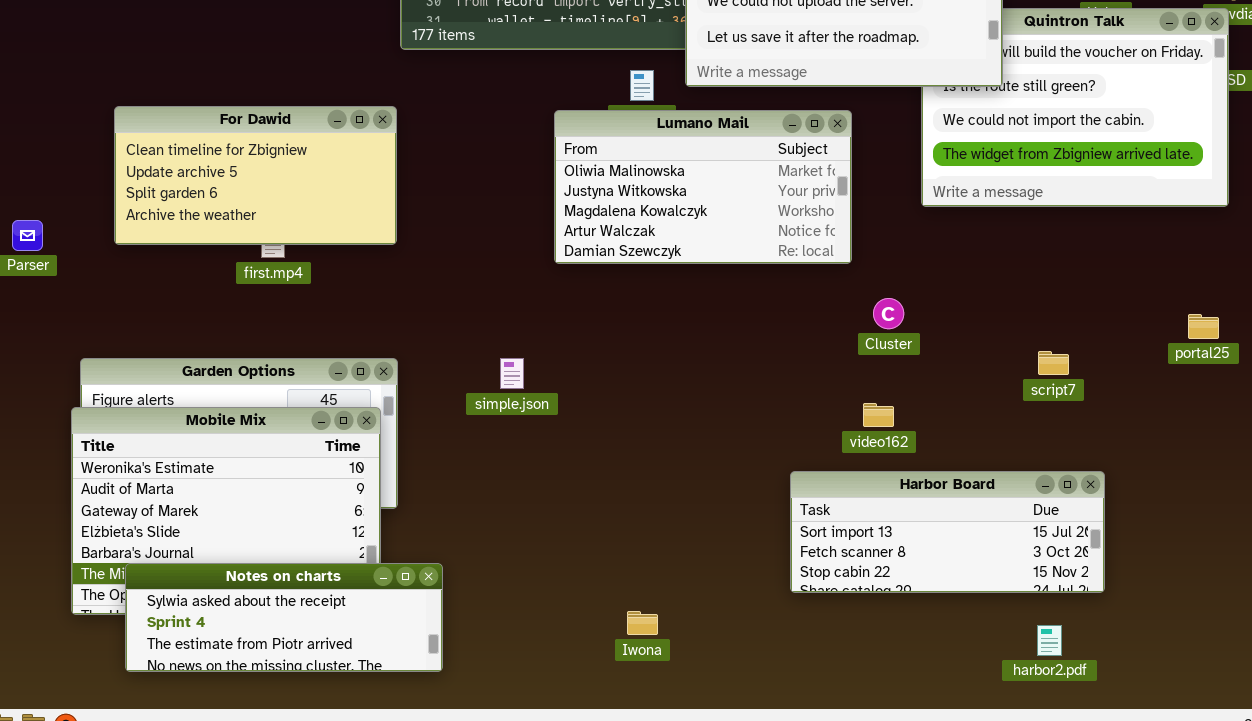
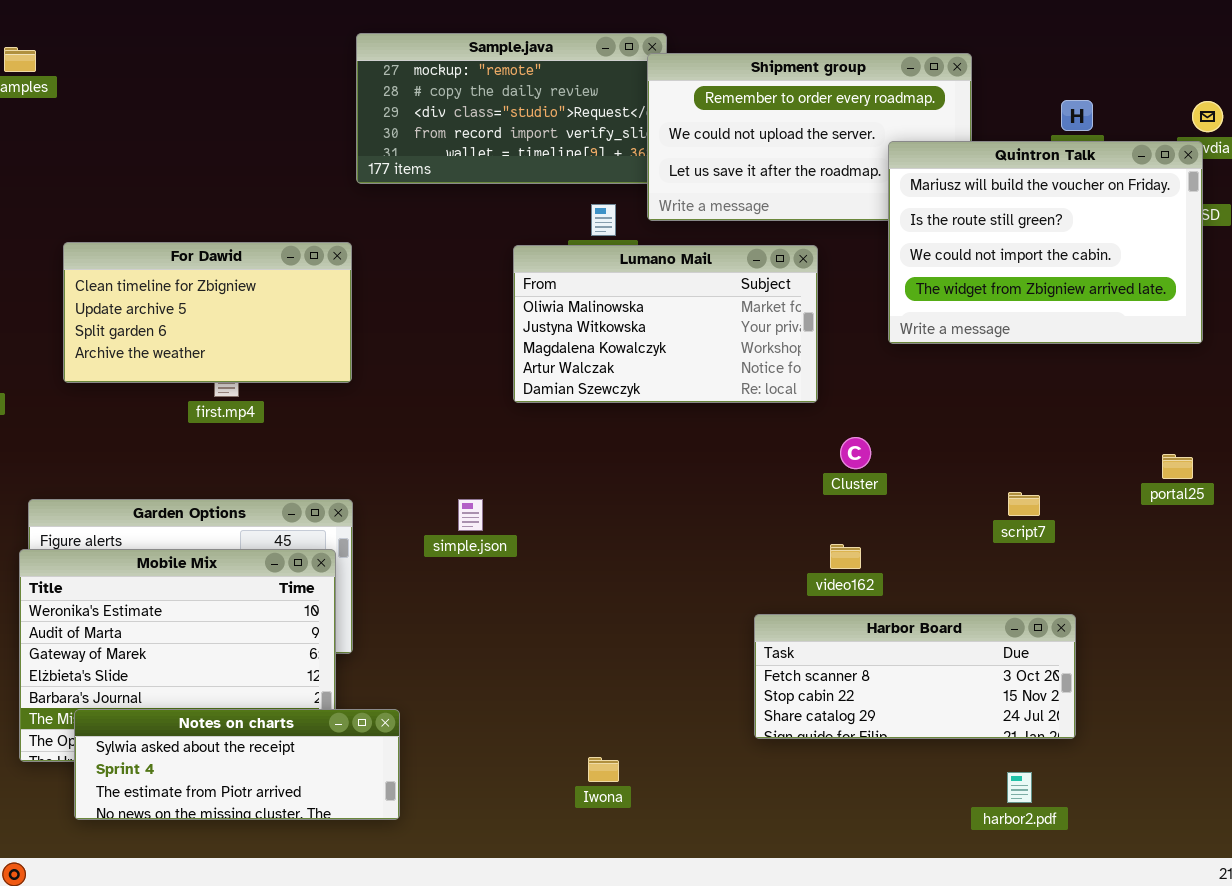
Quintron Talk: [921,8,1229,207] -> [888,141,1203,344], raised
Harbor Board: [790,471,1105,593] -> [754,614,1076,739], scrolled down 1 row

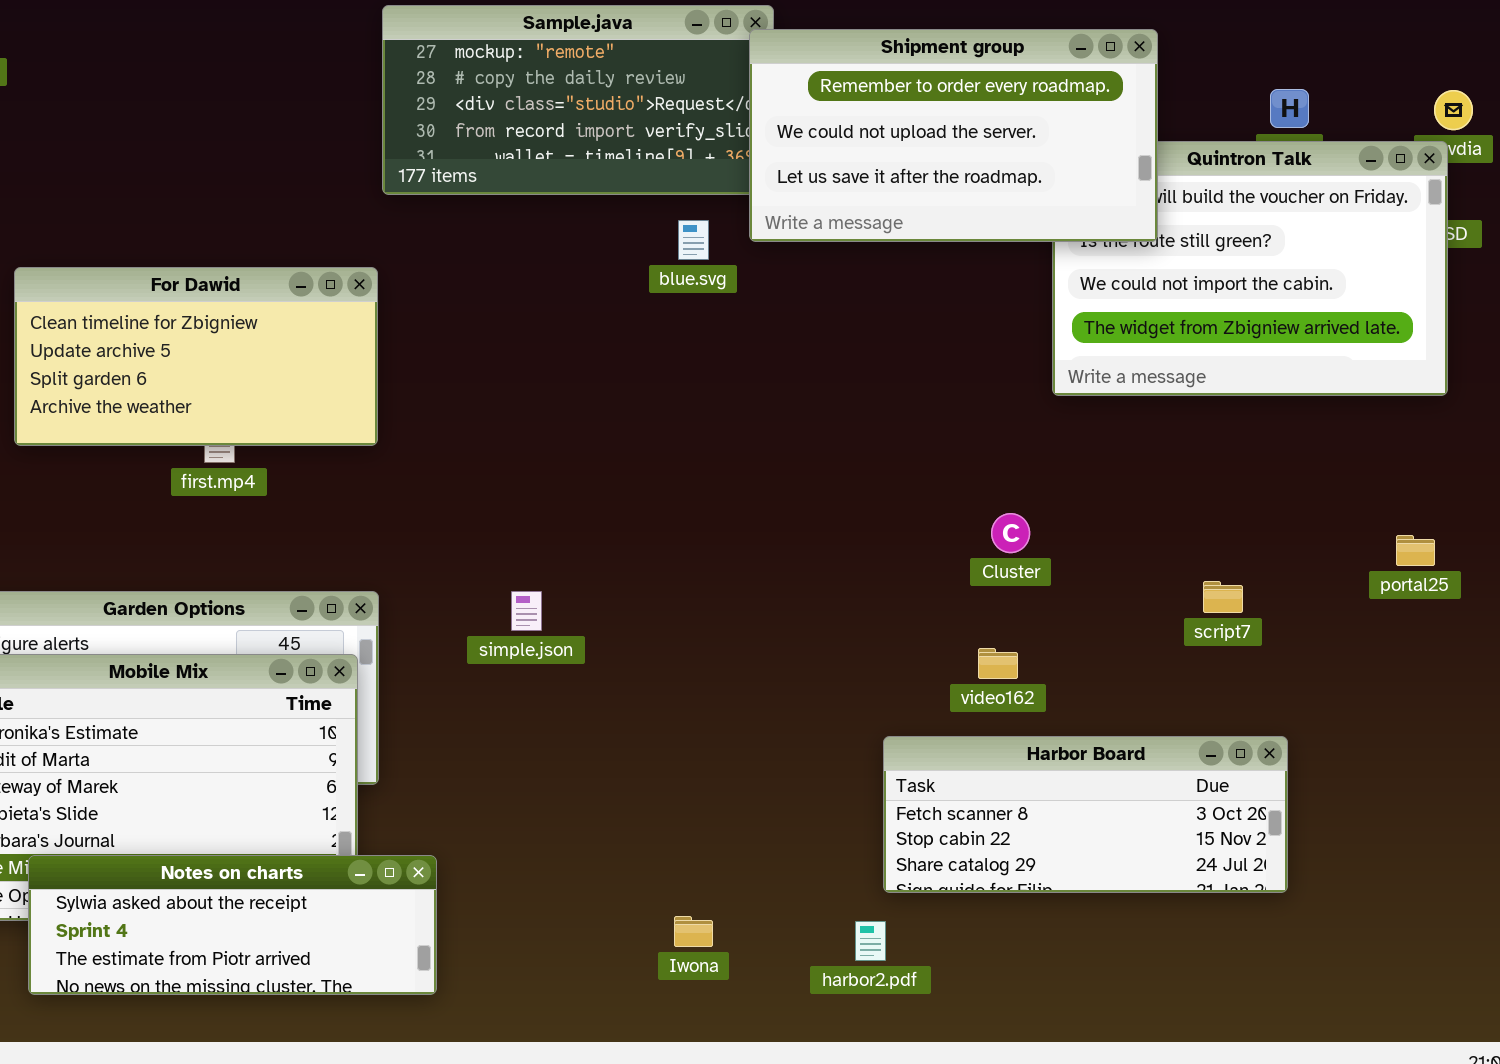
Shipment group: [647,53,972,221] -> [749,29,1158,242], raised
Lumano Mail: [513,245,818,403] -> none, closed
harbor2.pdf: [1007,772,1032,803] -> [855,921,886,961], moved

